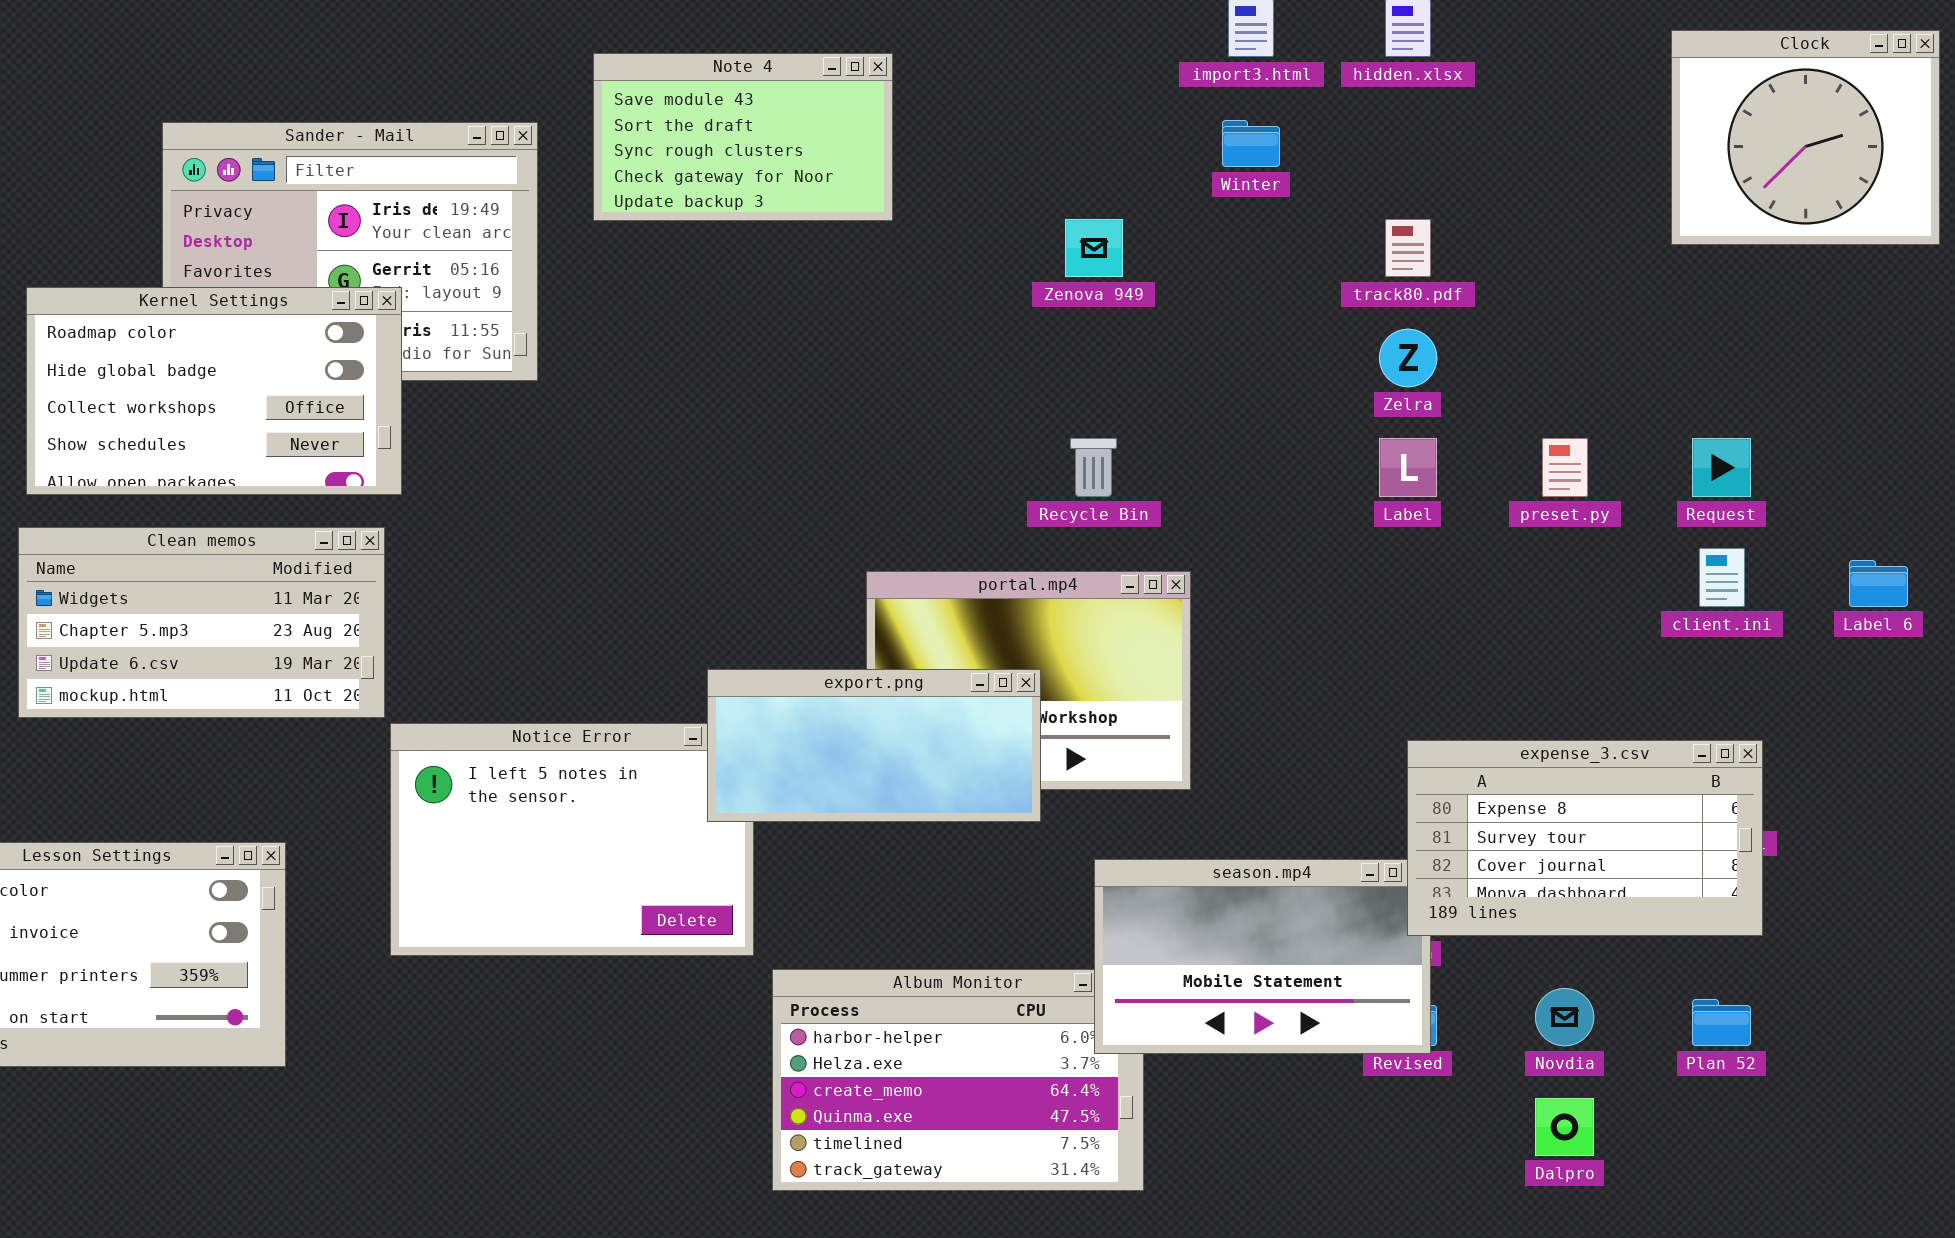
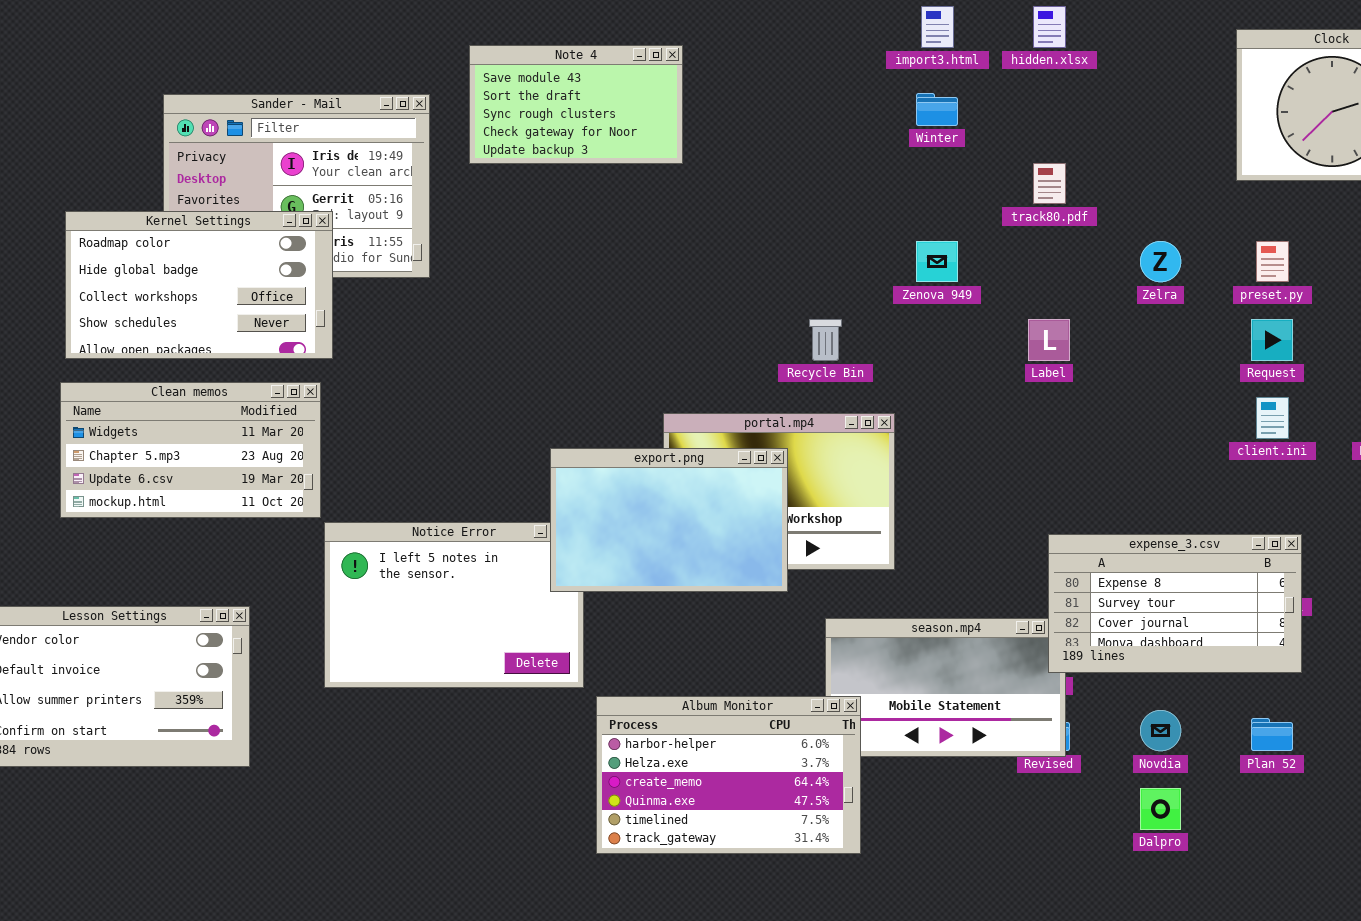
Zenova 949: [1065,219,1123,277] -> [916,241,958,282], moved
Zelra: [1379,329,1437,387] -> [1140,241,1181,282], moved
preset.py: [1542,438,1588,497] -> [1256,241,1289,282], moved
export.png: [707,669,1041,822] -> [550,448,788,592], resized
Album Monitor: [772,969,1144,1191] -> [596,696,861,854], raised

